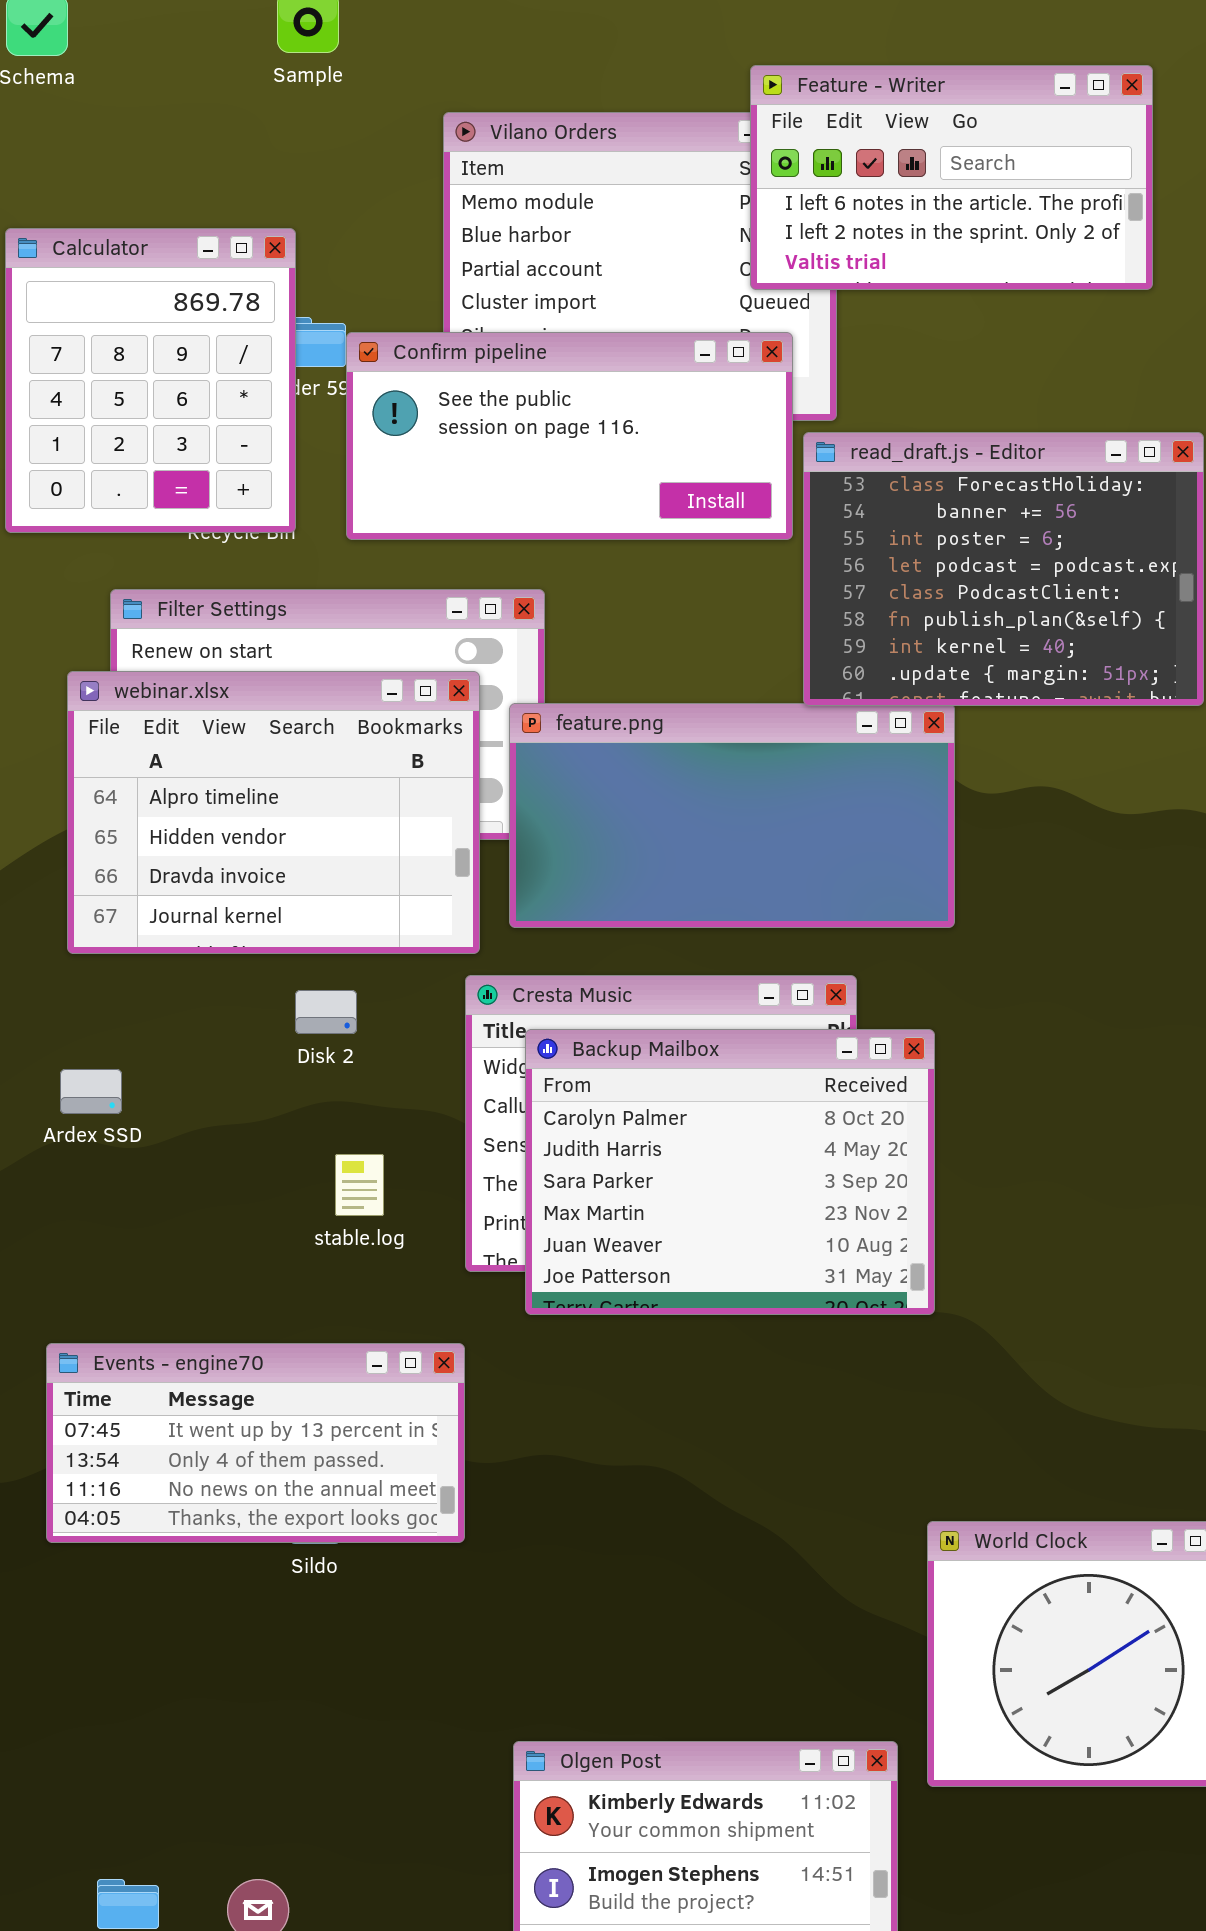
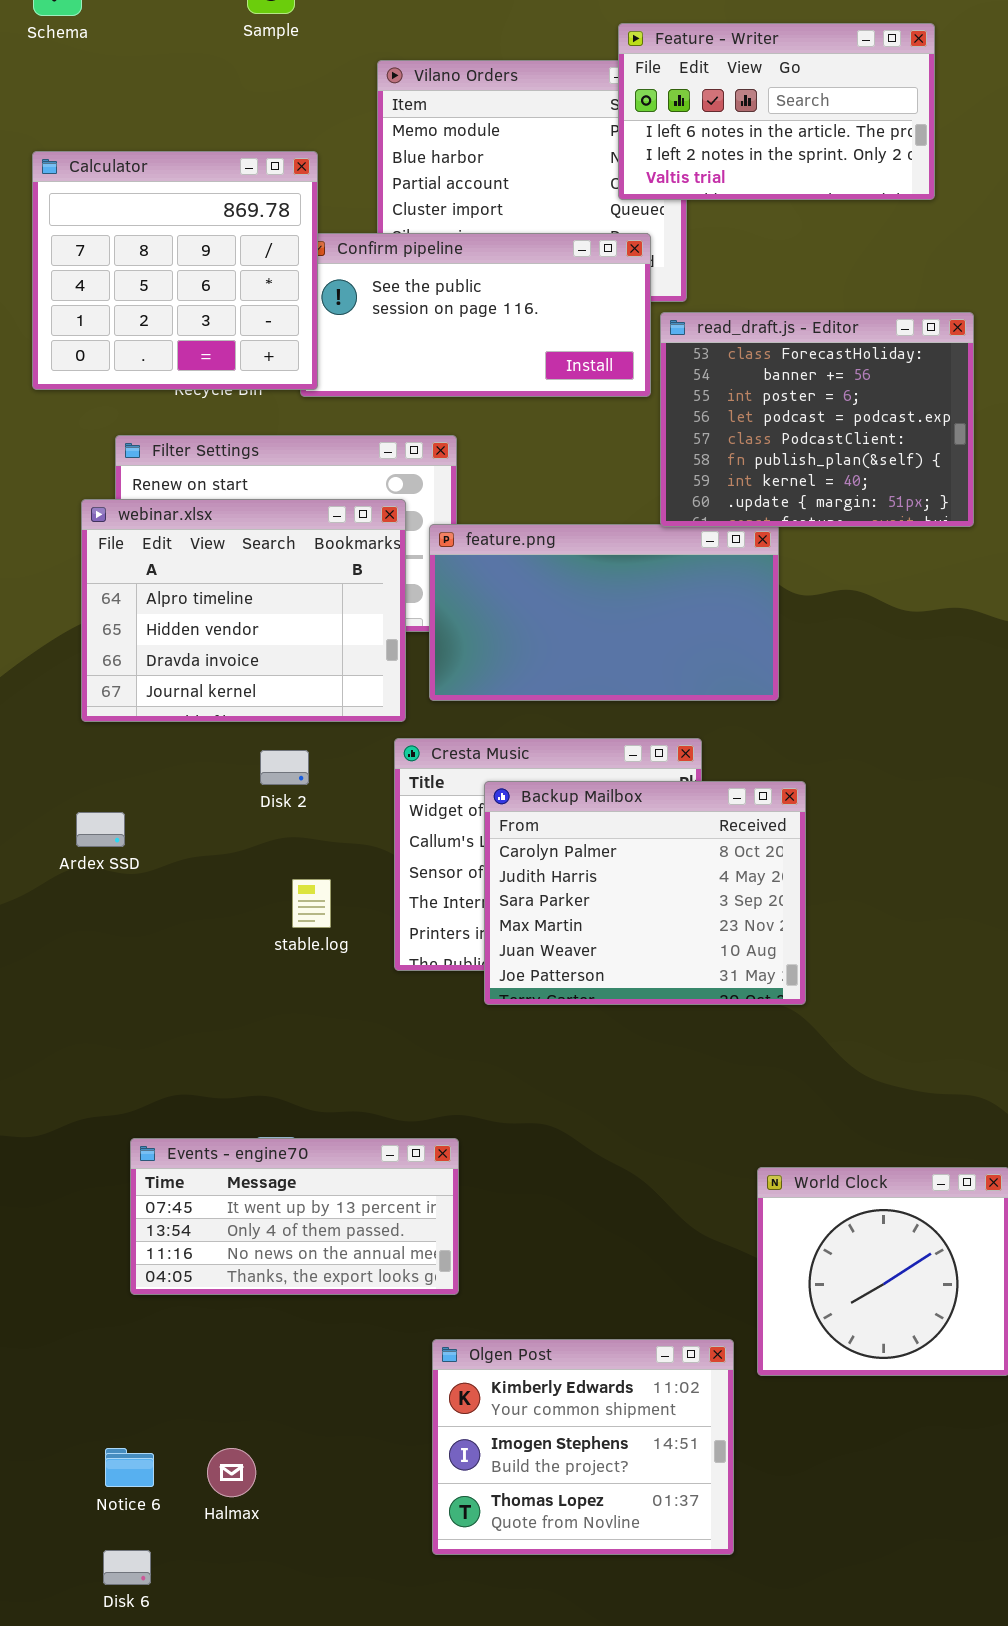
Calculator: [5,228,296,533] -> [32,151,318,390], resized
Backup Mailbox: [525,1029,935,1315] -> [484,781,806,1005], moved
Events - engine70: [46,1343,465,1543] -> [130,1138,459,1295], moved

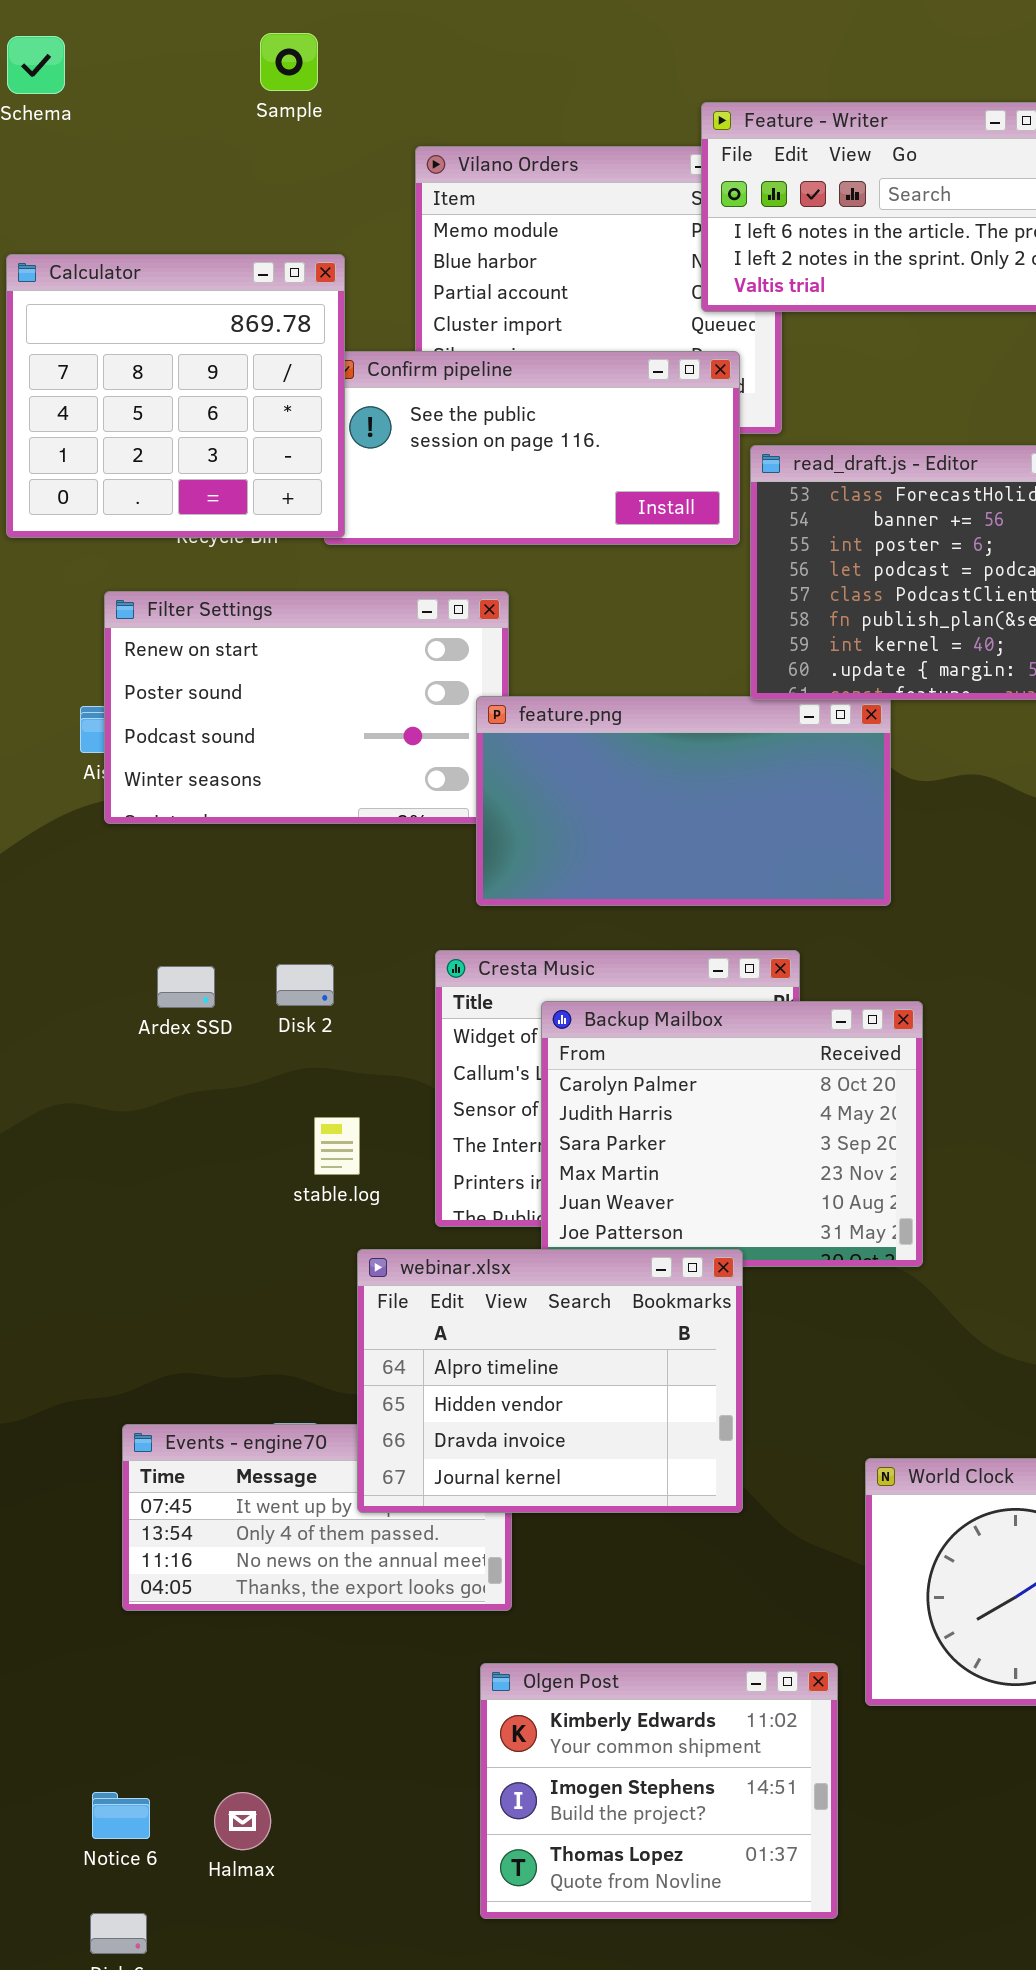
webinar.xlsx: [81,499,406,722] -> [357,1249,743,1513], moved
Ardex SSD: [76,812,125,847] -> [157,966,215,1008], moved

